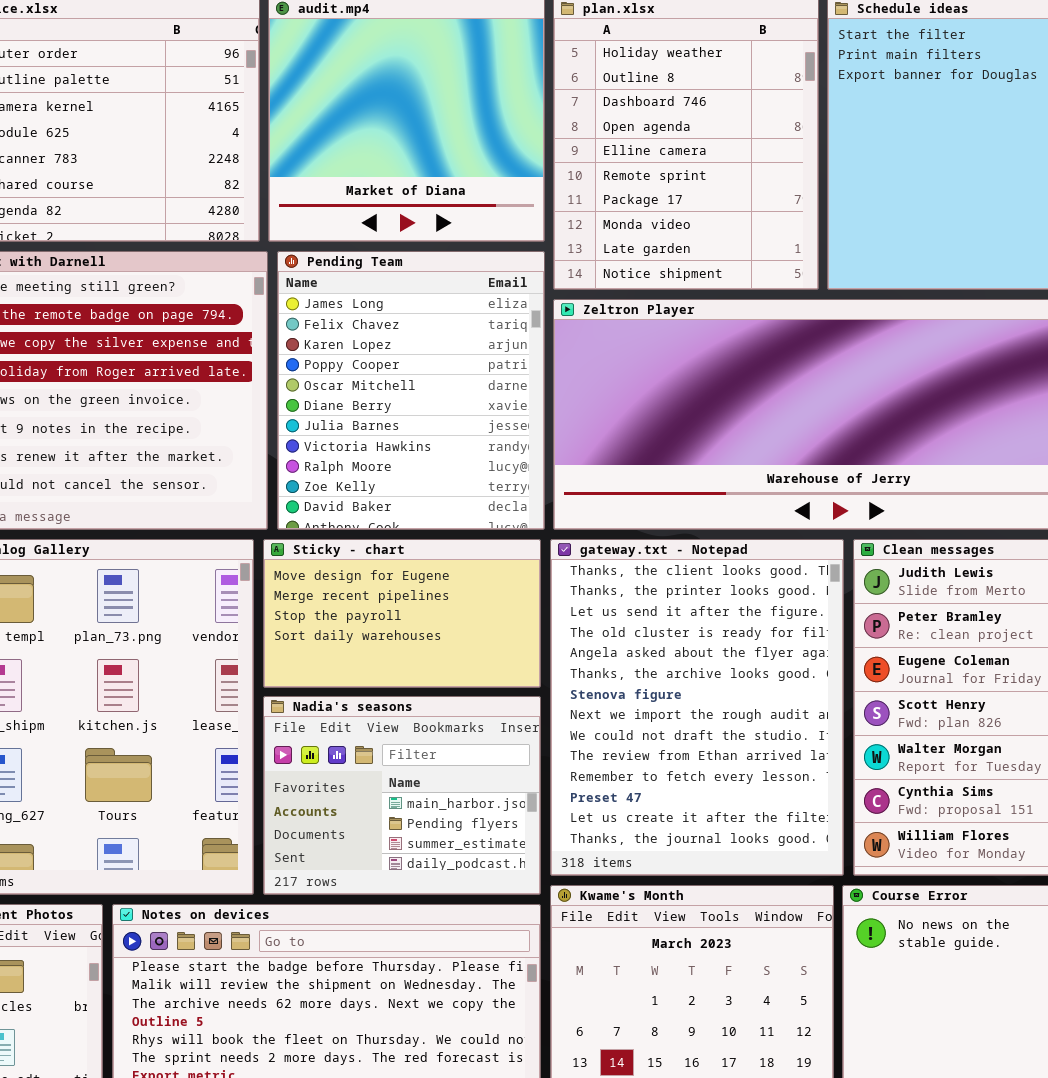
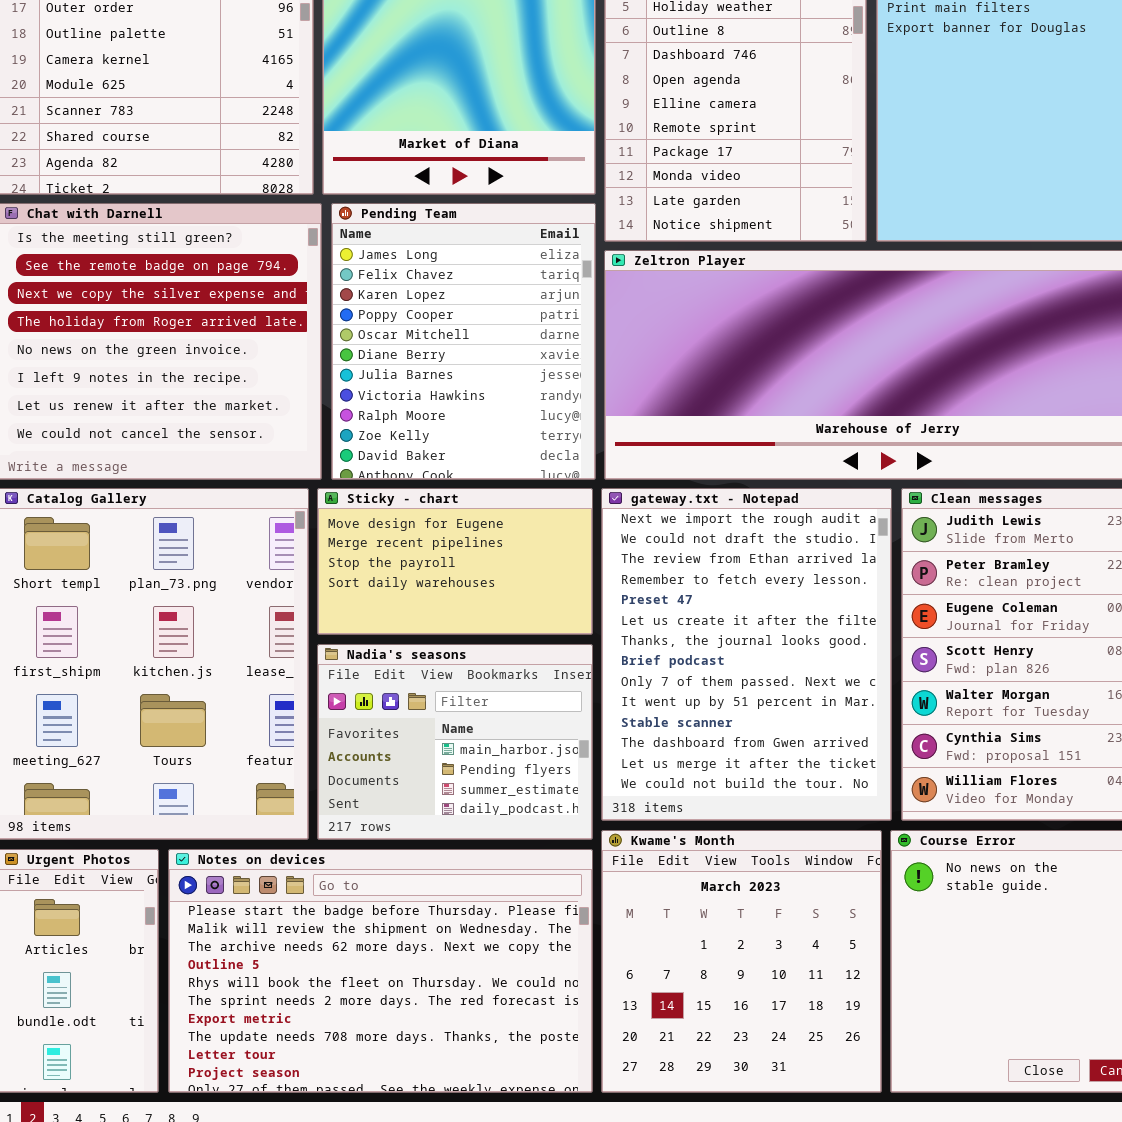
gateway.txt - Notepad: [550,539,844,876] -> [601,488,892,821], scrolled down 7 rows

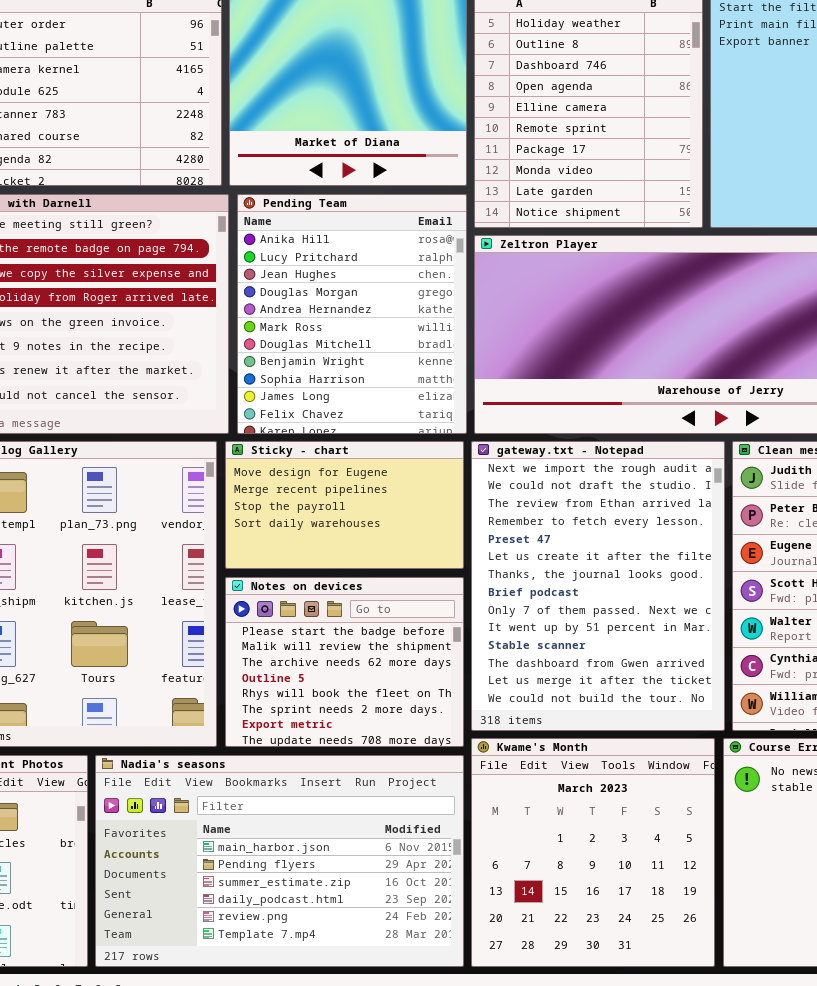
Pending Team: [331,203,596,480] -> [237,194,467,434], scrolled up 9 rows
Nadia's seasons: [317,644,593,840] -> [95,755,464,967], moved, resized
Notes on devices: [168,849,593,1093] -> [225,577,464,747], moved, resized

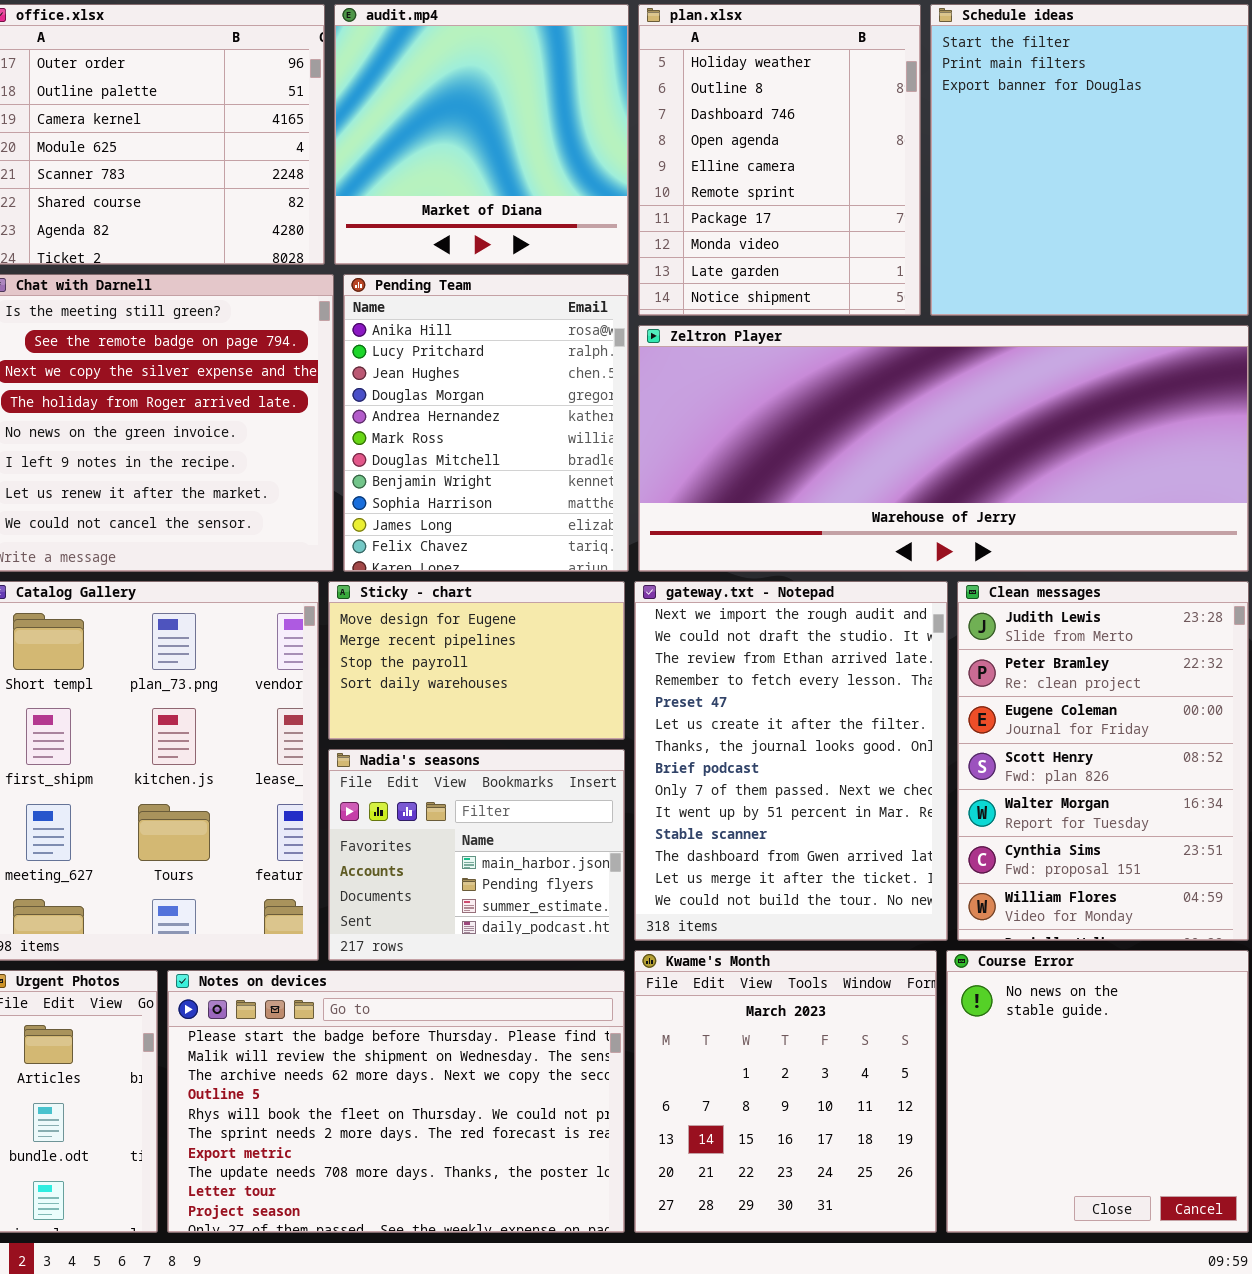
Notes on devices: [225,577,464,747] -> [167,970,625,1233], moved, resized
Nadia's seasons: [95,755,464,967] -> [328,749,625,961], moved, resized

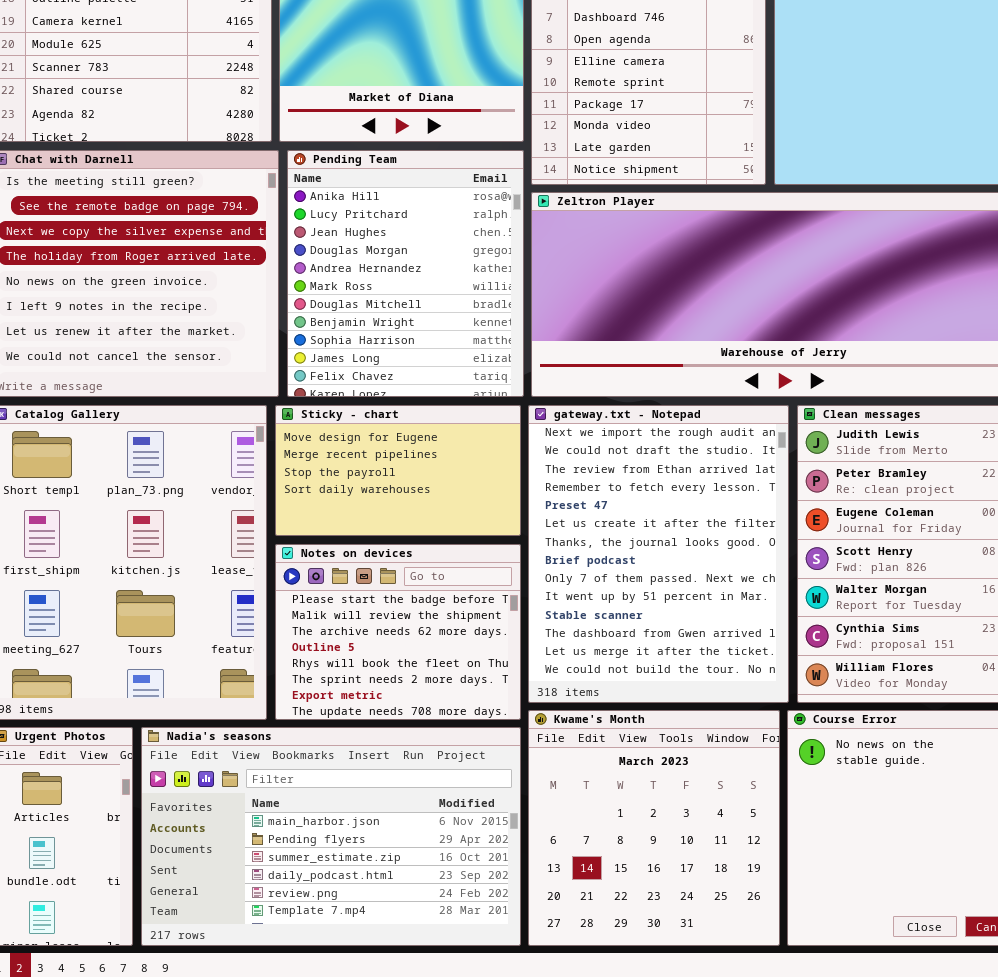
Nadia's seasons: [328,749,625,961] -> [141,727,521,946], moved, resized
Notes on devices: [167,970,625,1233] -> [275,544,521,720], moved, resized

